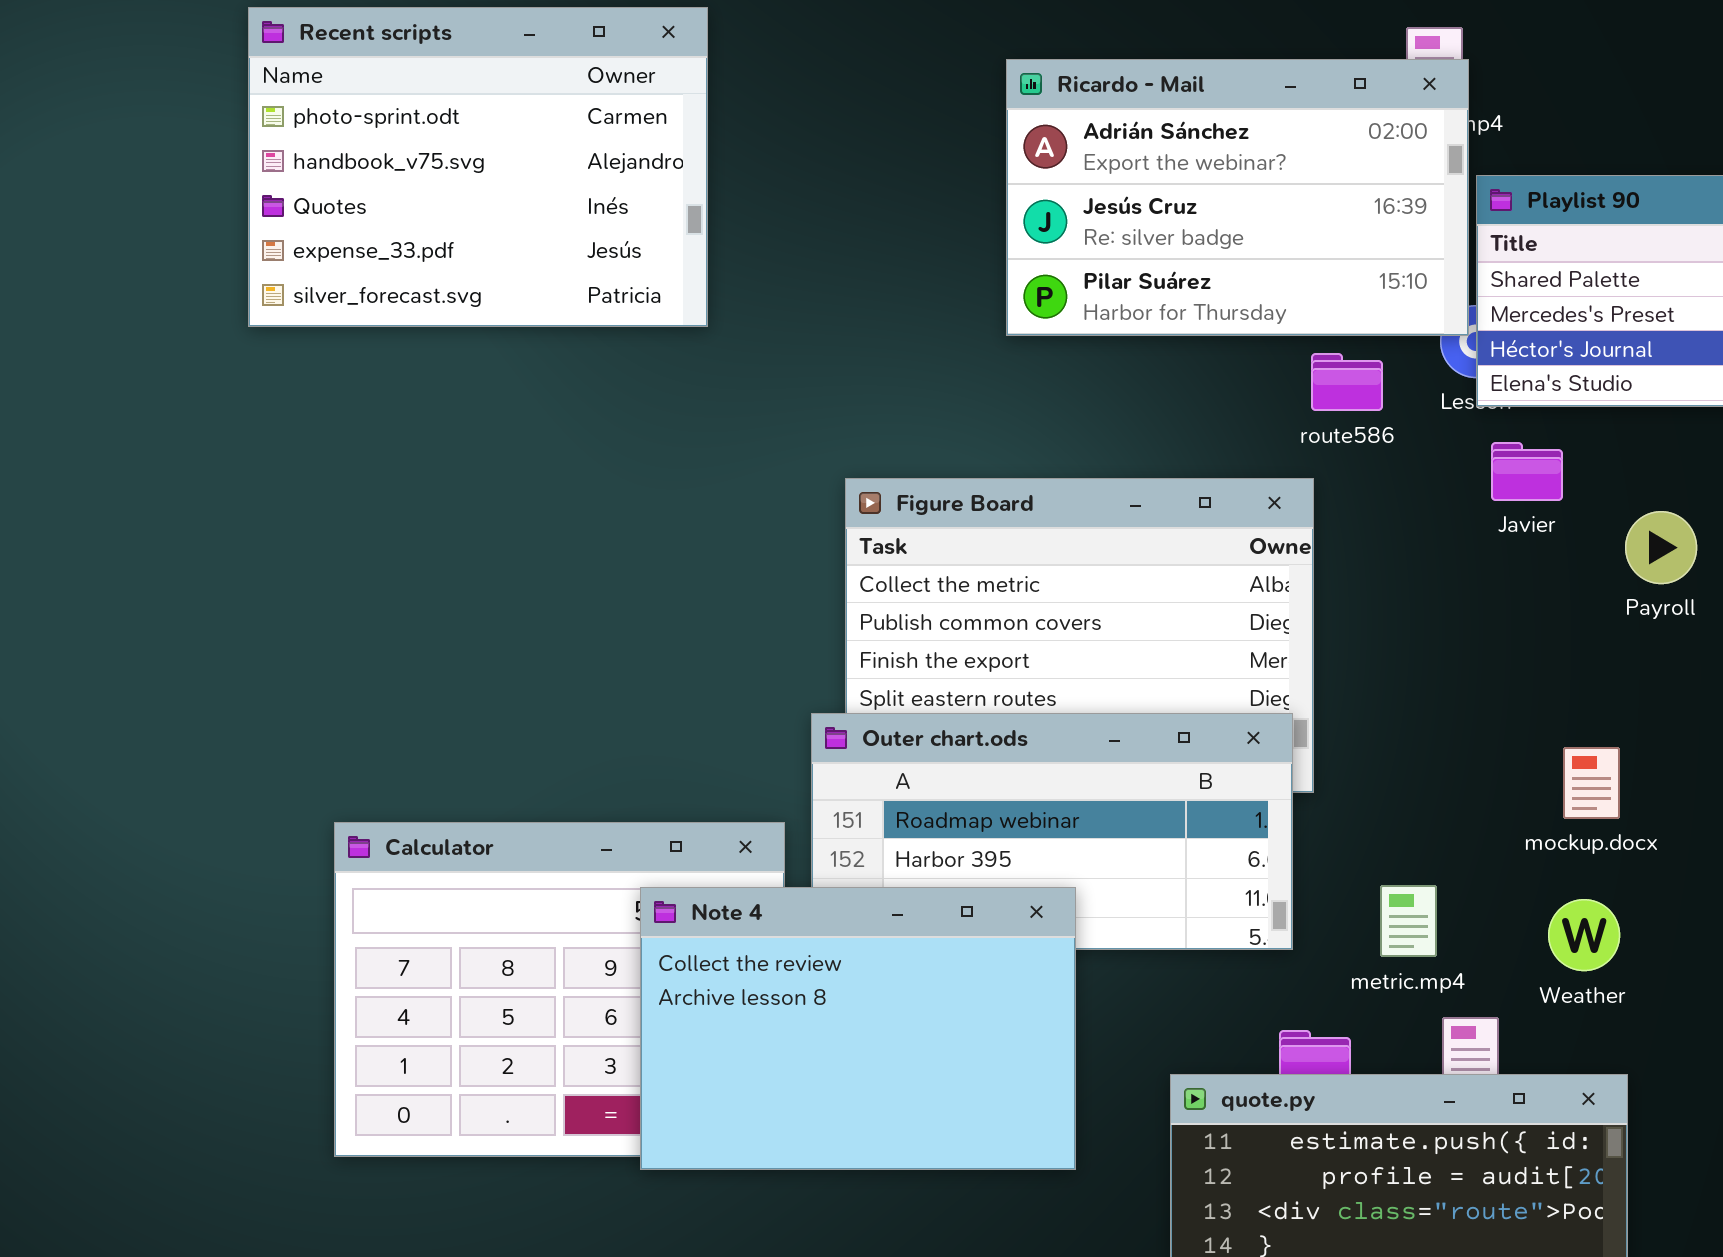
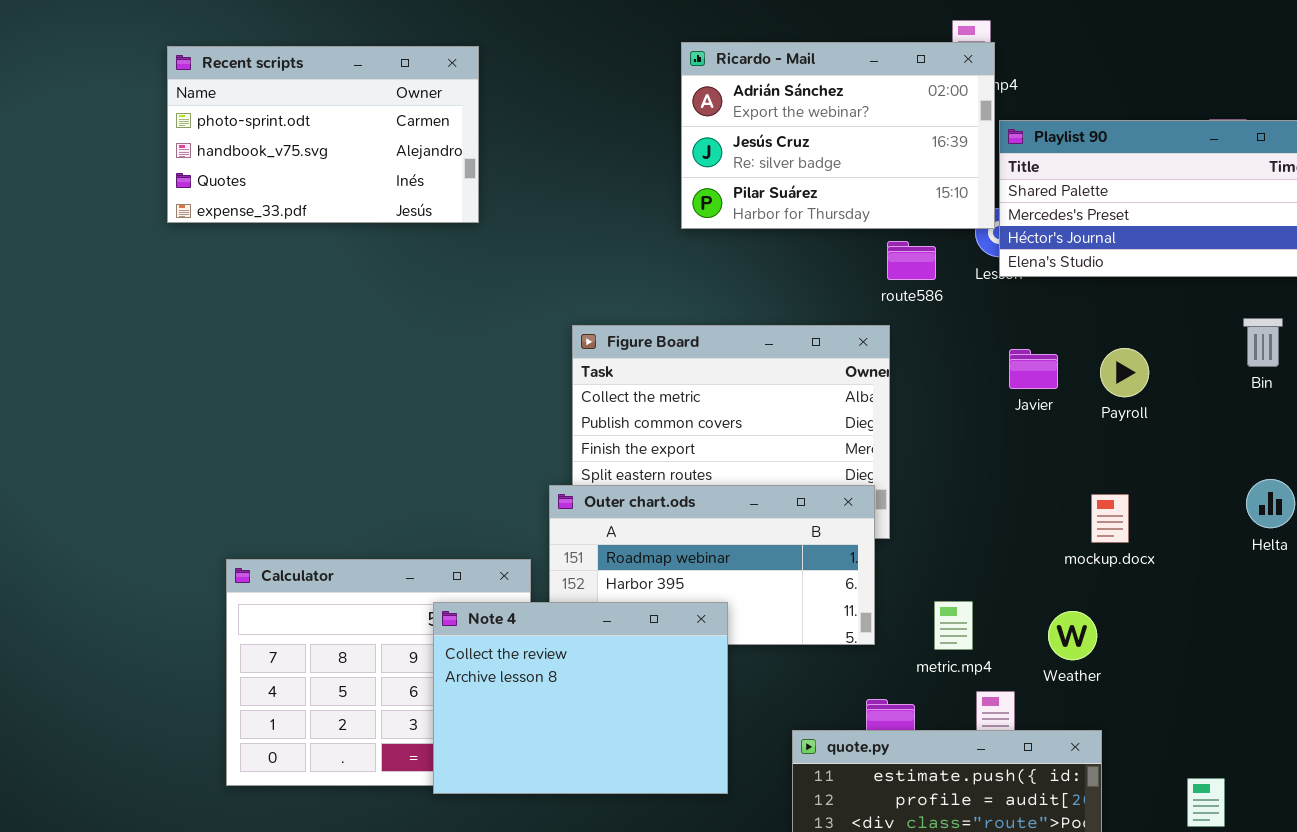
Recent scripts: [248,7,708,327] -> [167,46,479,223], resized
Javier: [1491,442,1563,501] -> [1009,349,1058,389], moved
mockup.docx: [1563,747,1620,819] -> [1091,494,1129,543], moved

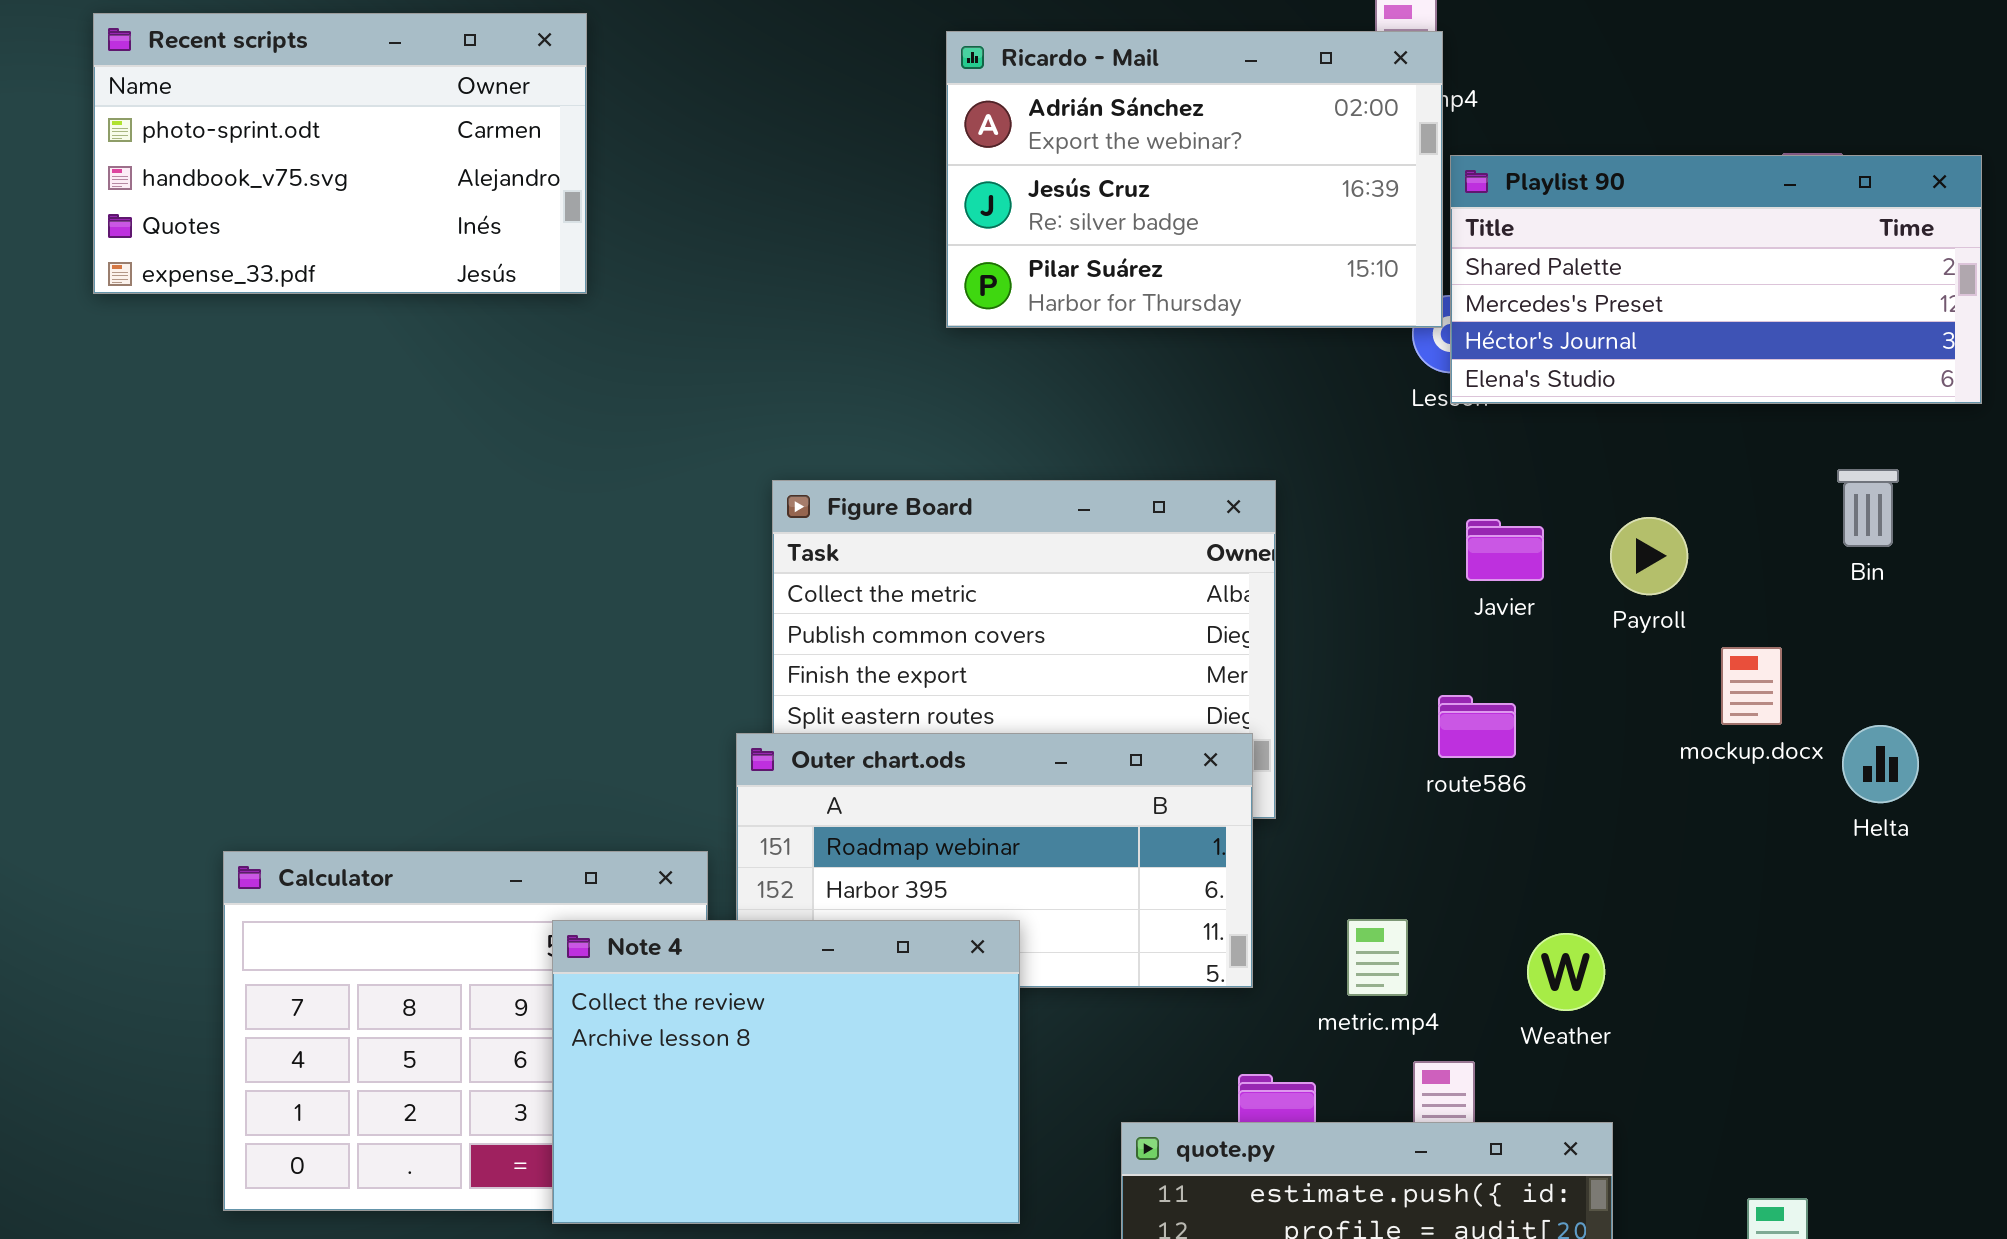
Recent scripts: [167,46,479,223] -> [93,13,587,294], moved
route586: [887,241,936,280] -> [1438,695,1516,758], moved
mockup.docx: [1091,494,1129,543] -> [1721,647,1782,725], moved

